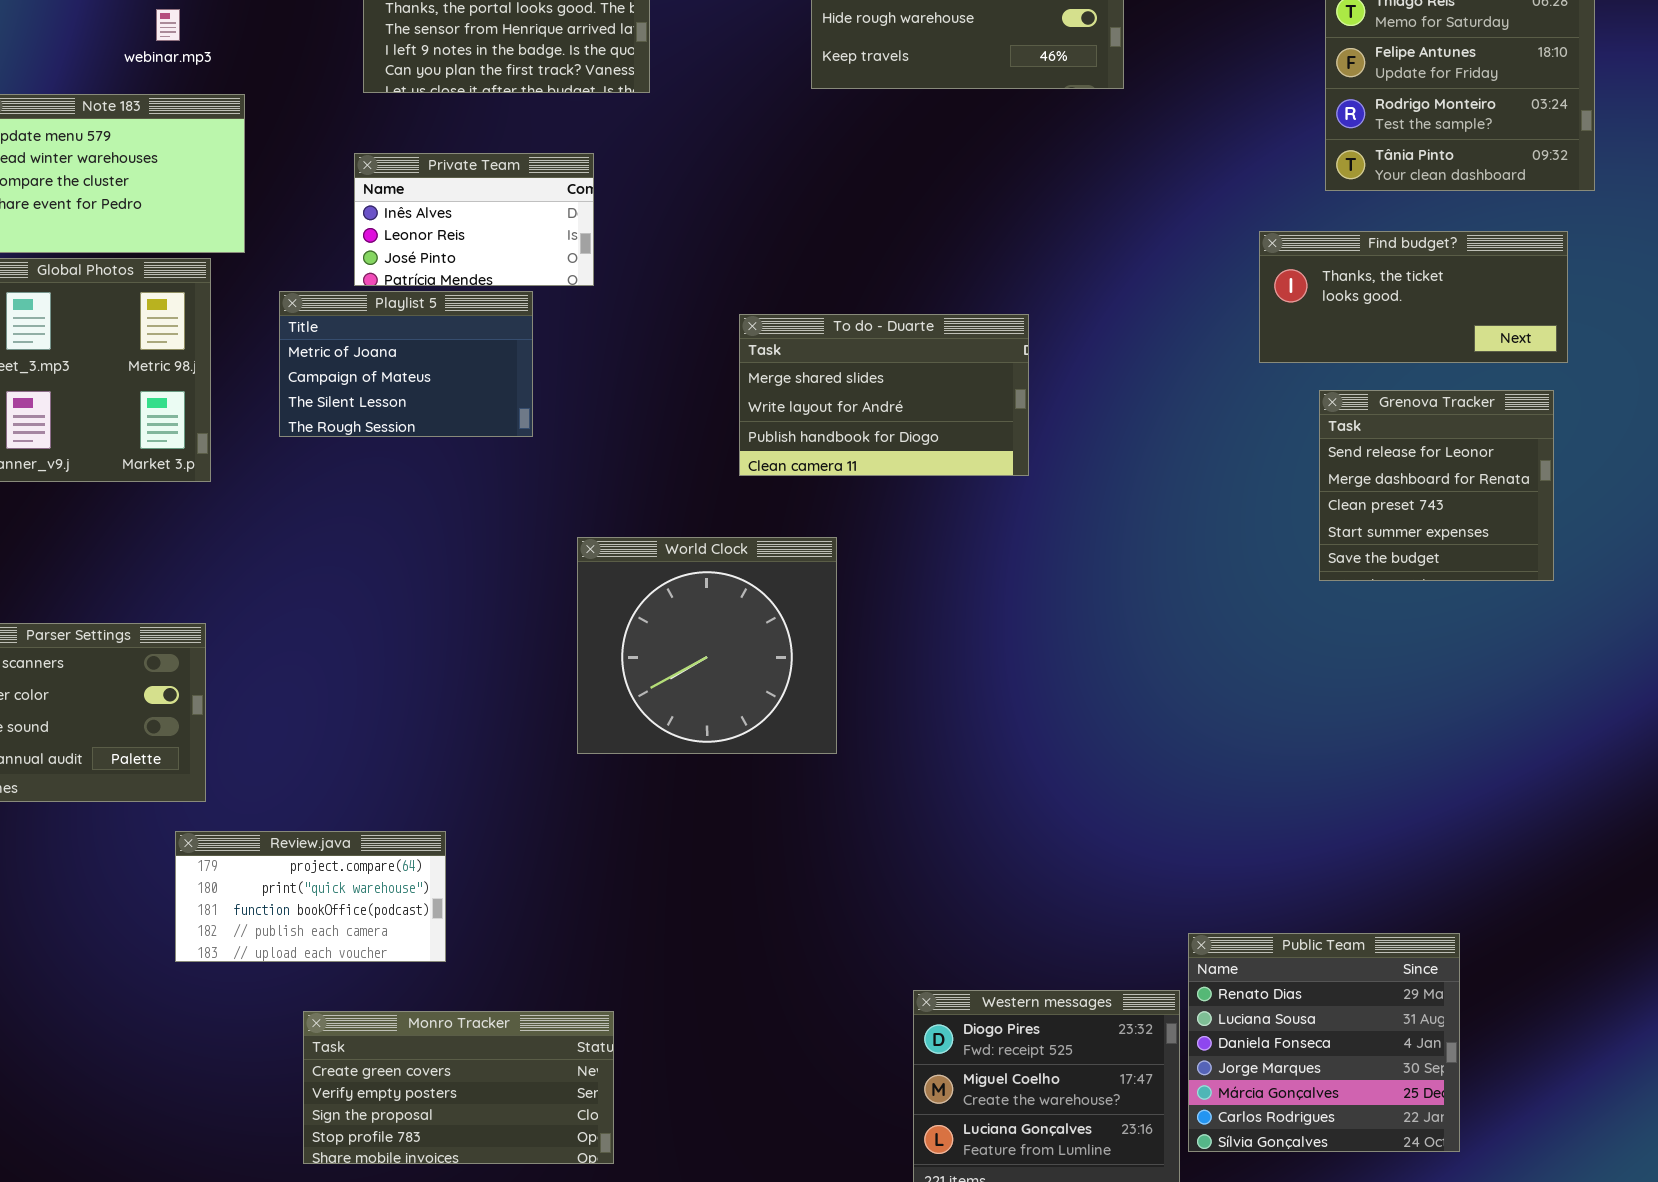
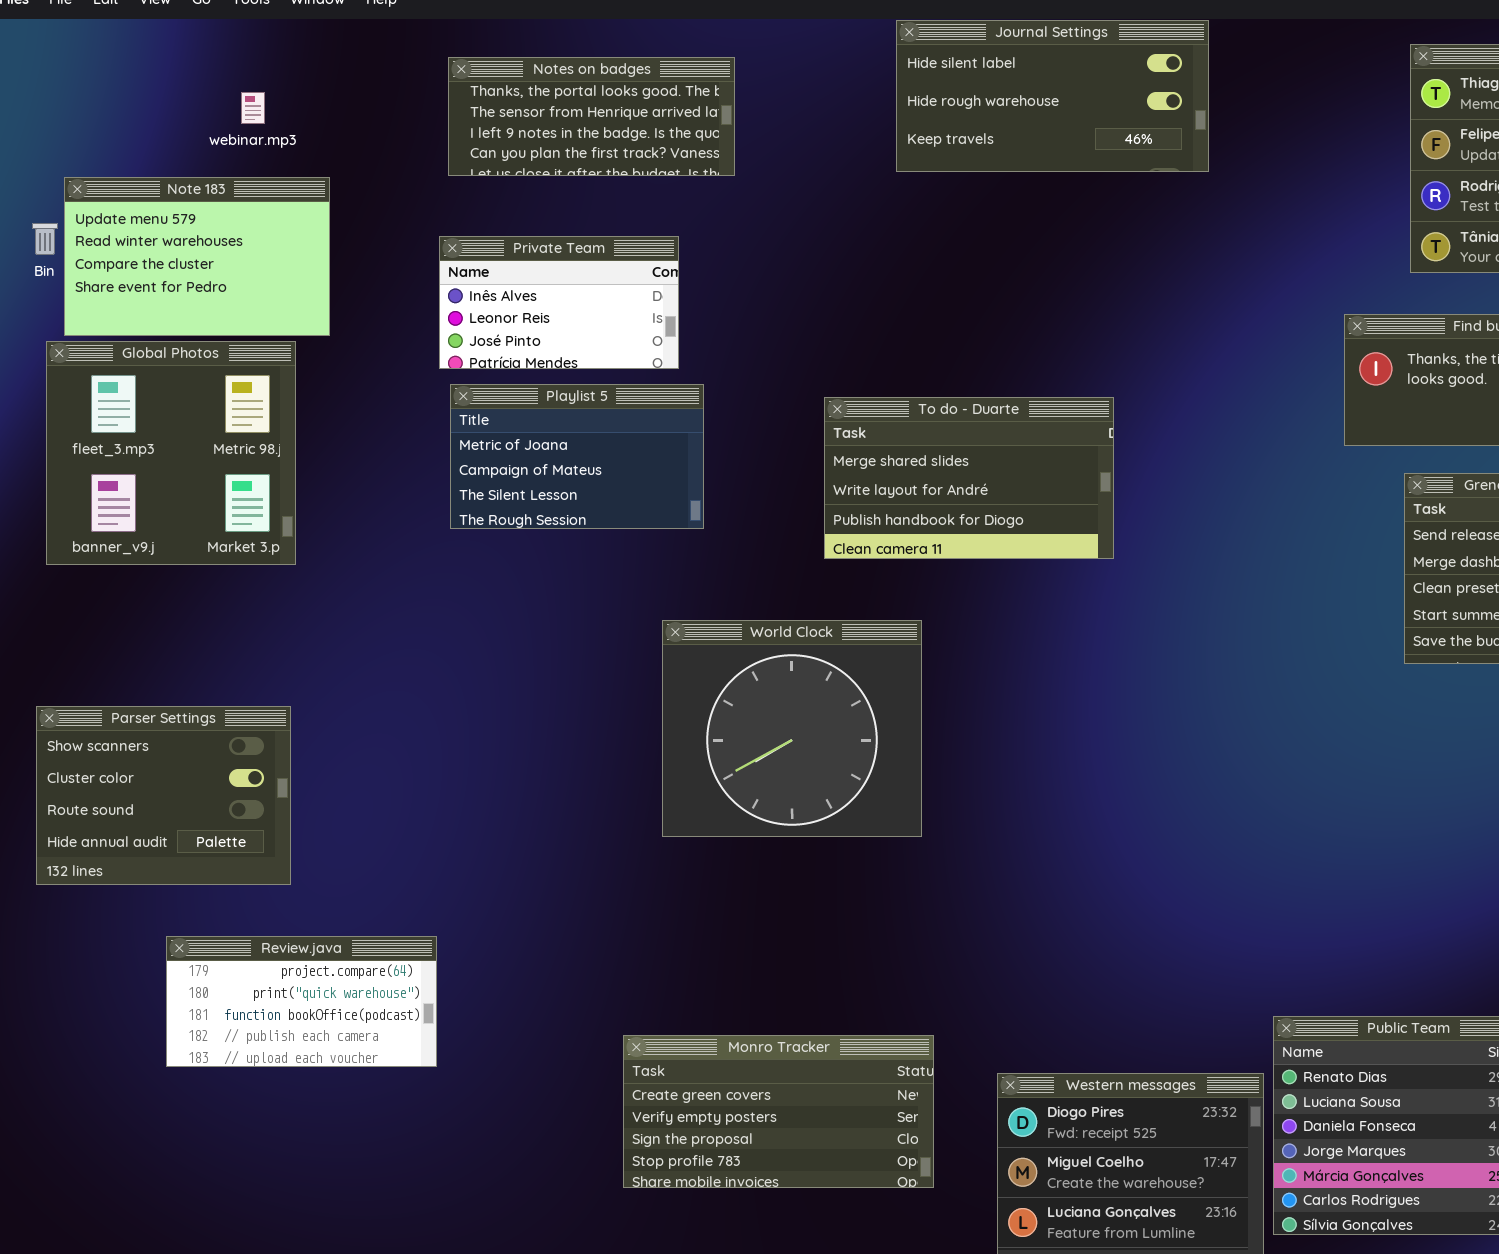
Playlist 5: [279,291,533,437] -> [450,384,704,529], moved
Review.java: [175,831,446,962] -> [166,936,437,1067], moved
Monro Tracker: [303,1011,614,1164] -> [623,1035,934,1188], moved

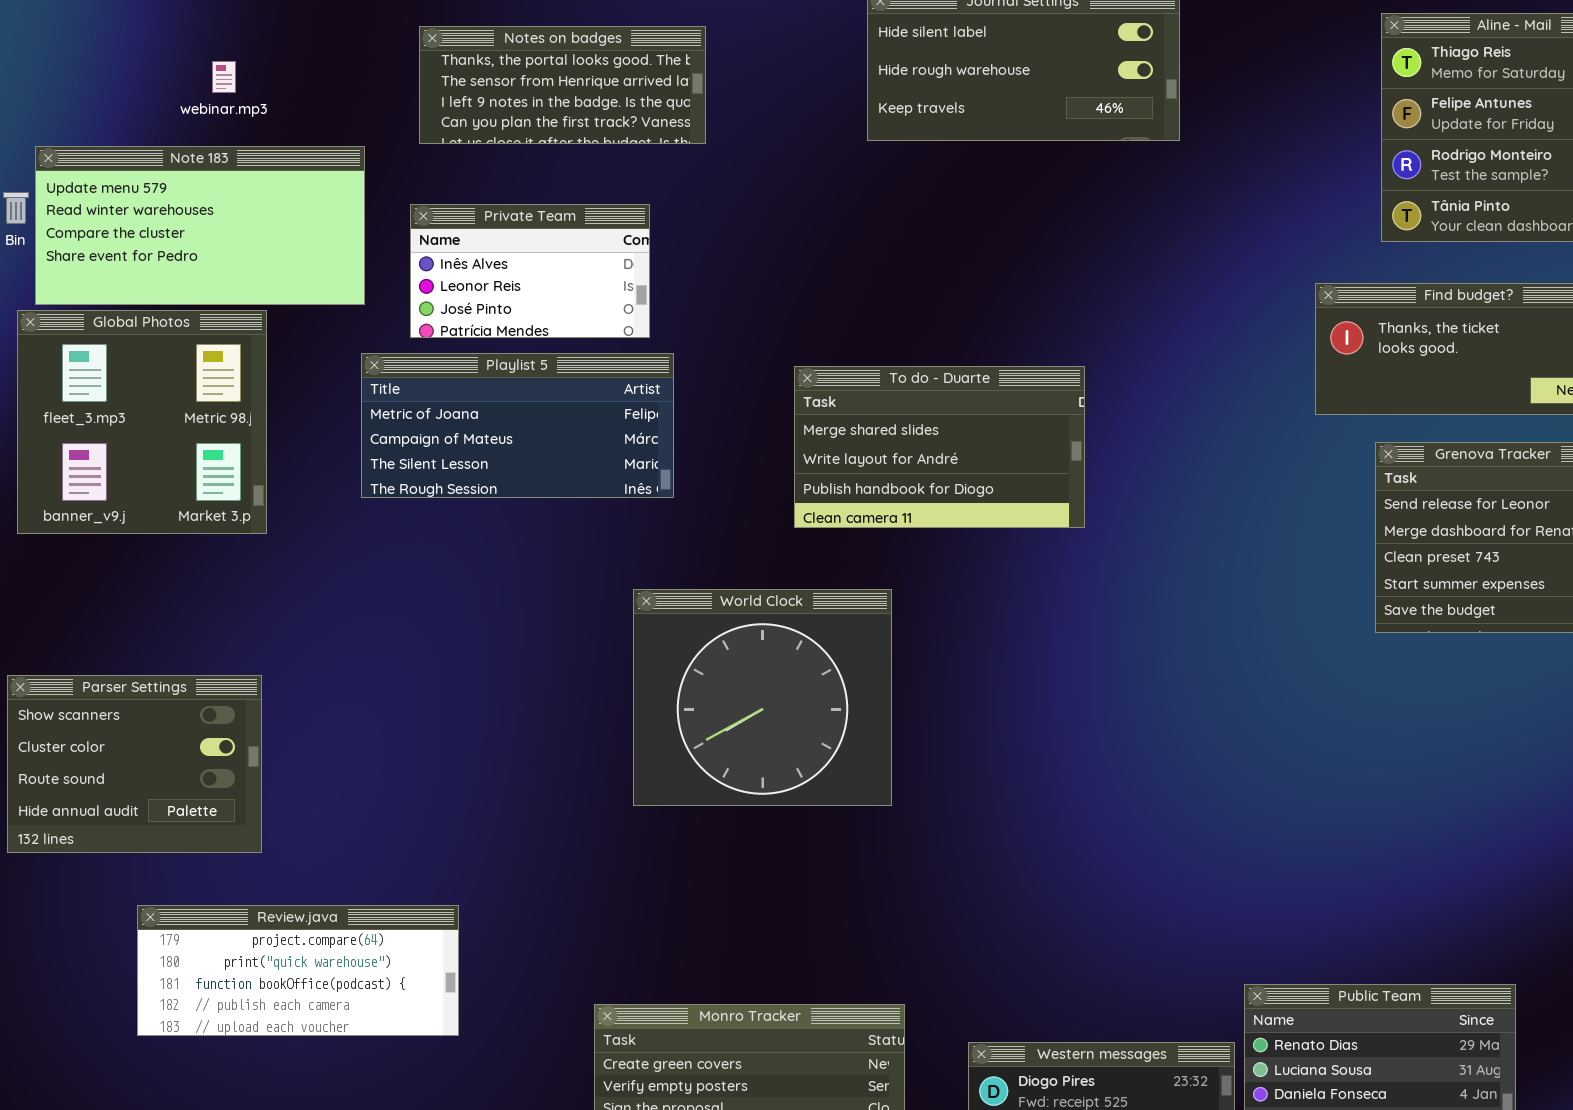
Note 183: [64,177,330,336] -> [35,146,365,305], resized
Playlist 5: [450,384,704,529] -> [361,353,674,498], resized
Review.java: [166,936,437,1067] -> [137,905,459,1036], resized

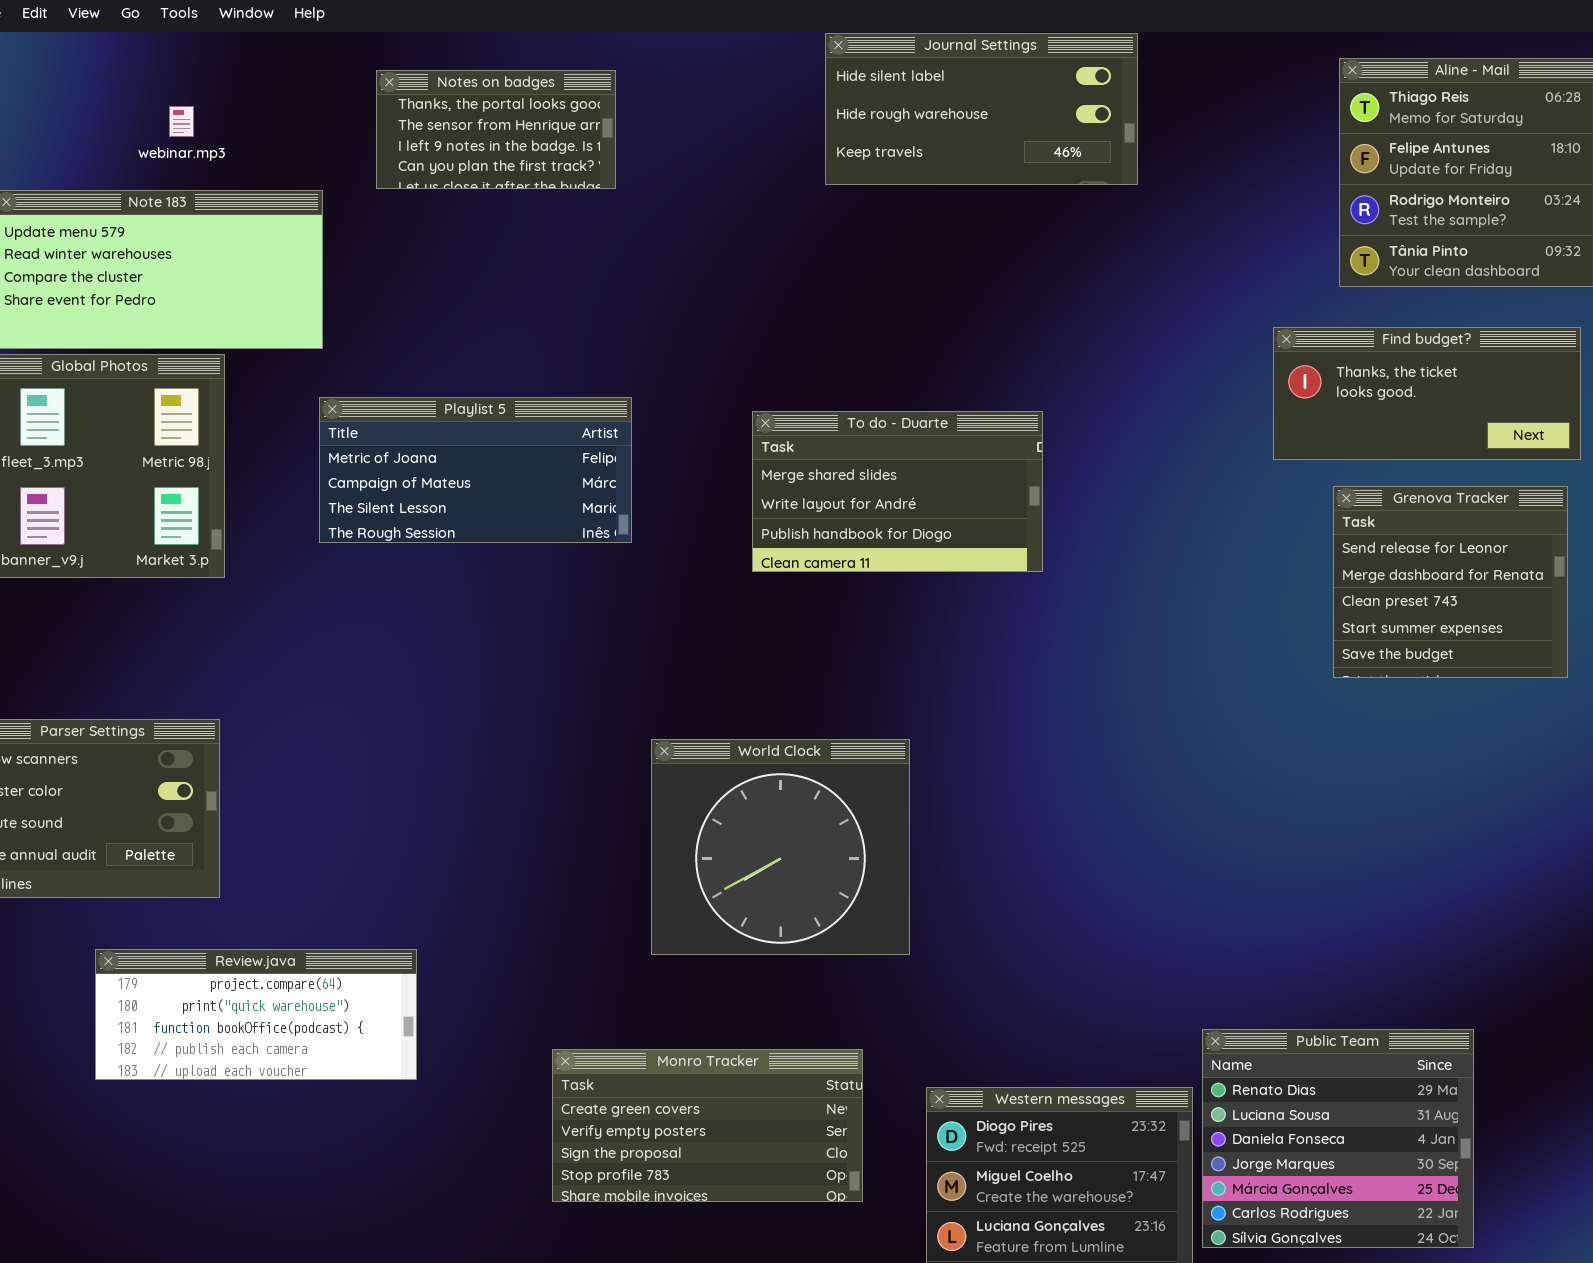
Notes on badges: [419,26,706,144] -> [376,70,616,189], resized
Private Team: [410,204,650,338] -> none, closed
World Clock: [633,589,892,806] -> [651,739,910,955], moved

